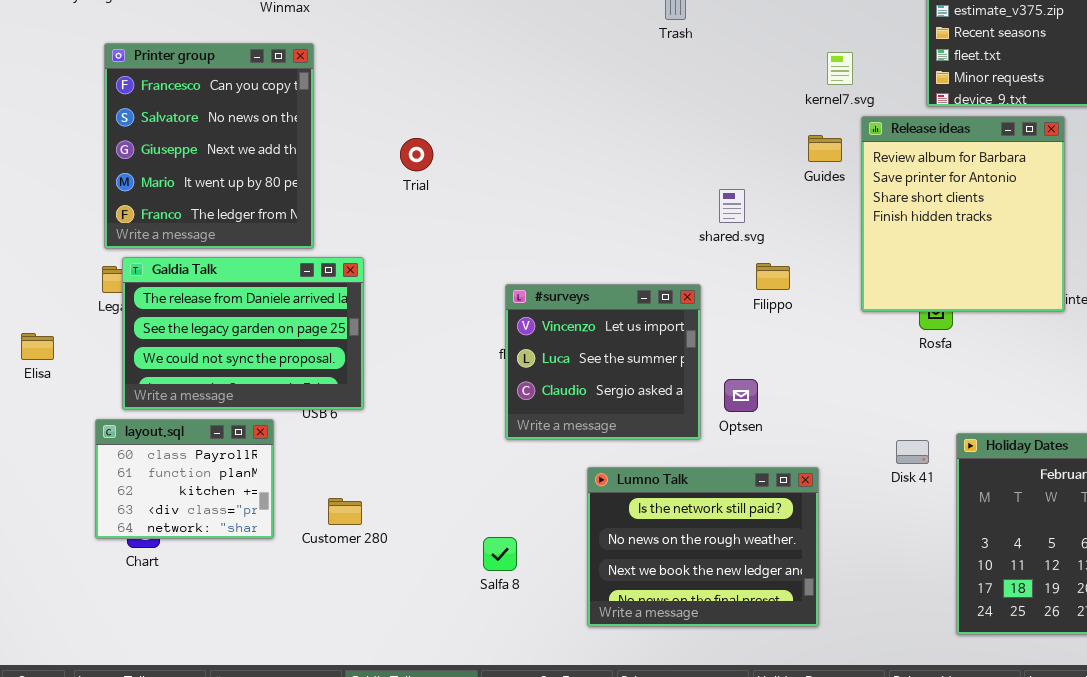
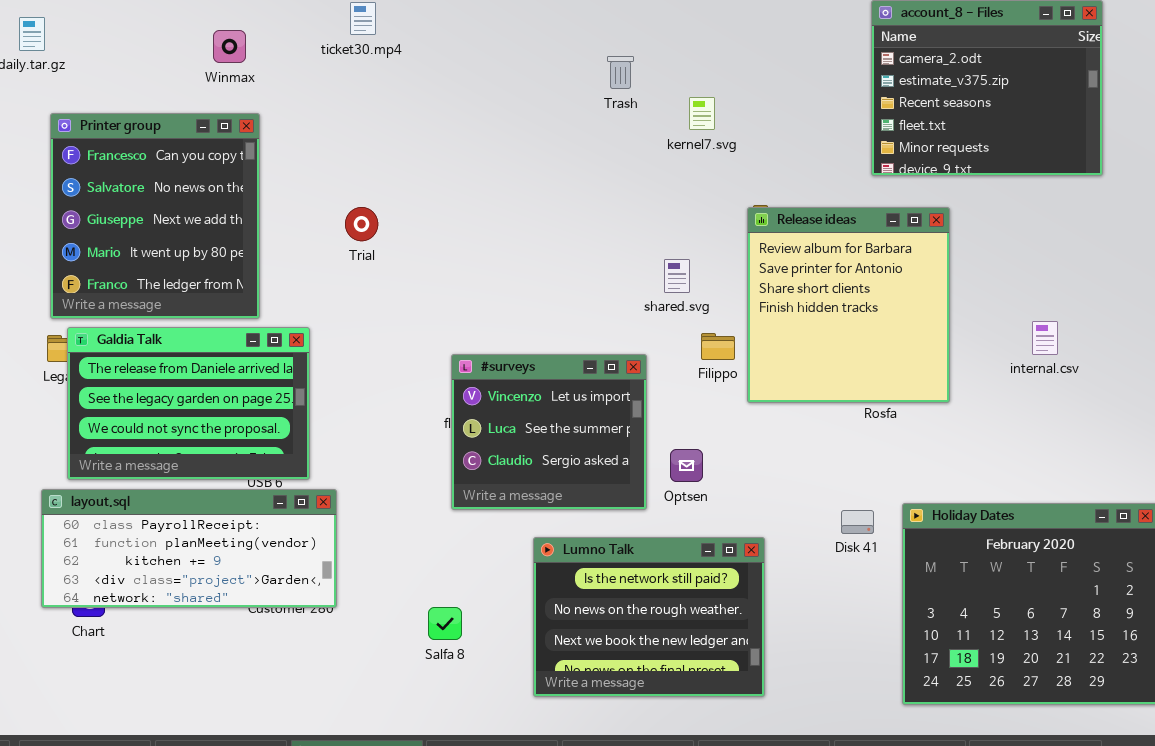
kernel7.svg: [827,52,853,85] -> [689,97,715,130], moved
Release ideas: [861,116,1065,312] -> [747,207,950,403], moved
layout.sql: [95,419,274,539] -> [41,489,337,608], resized

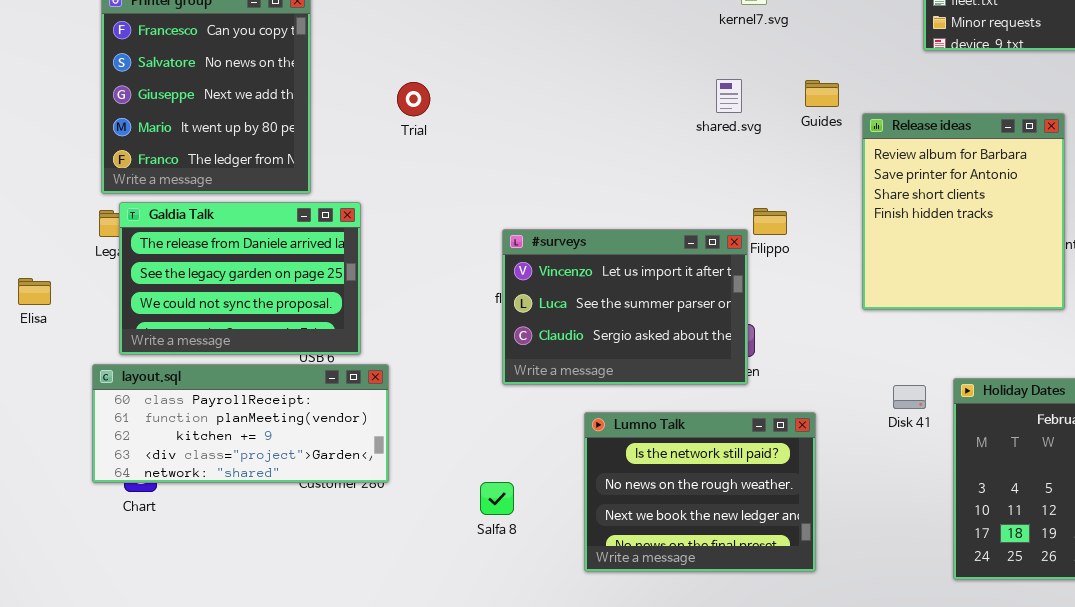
Release ideas: [747,207,950,403] -> [862,113,1065,310], moved
shared.svg: [664,259,690,293] -> [716,79,742,113], moved
#surveys: [451,354,647,510] -> [502,229,748,385], resized

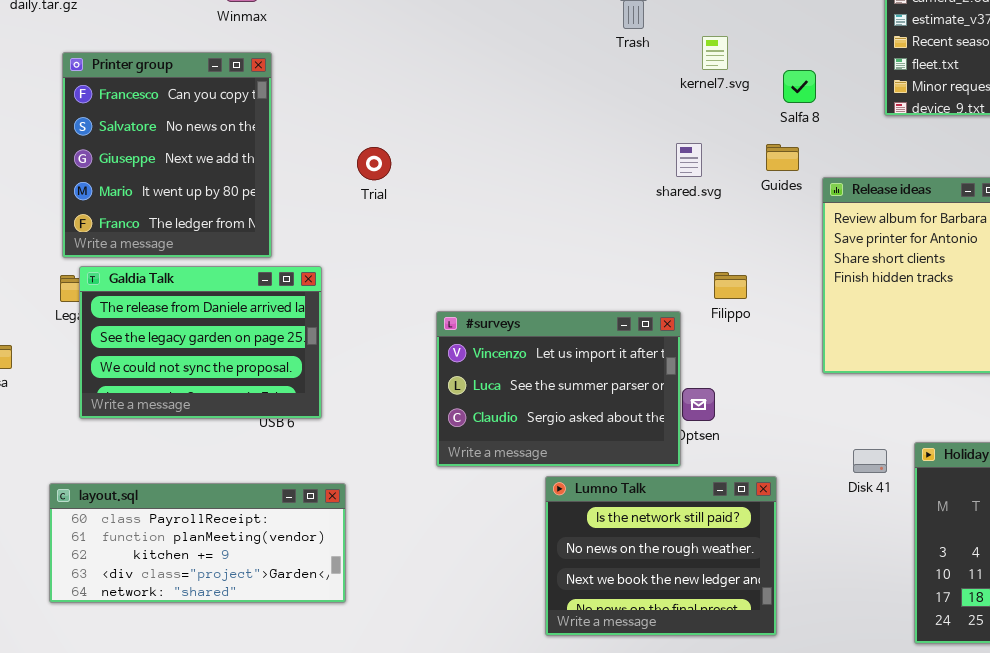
#surveys: [502,229,748,385] -> [436,311,681,467], moved
layout.sql: [92,364,389,483] -> [49,483,346,603], moved
Salfa 8: [480,482,514,515] -> [783,70,816,103], moved

